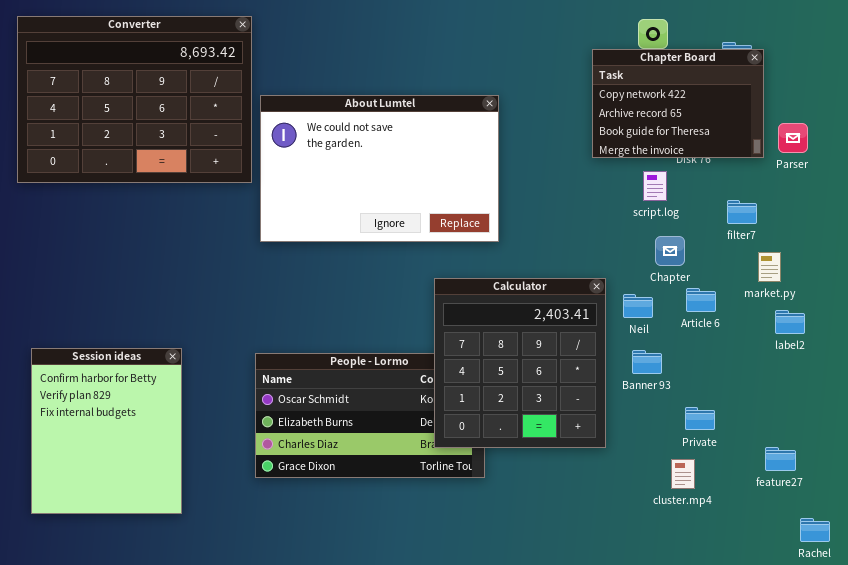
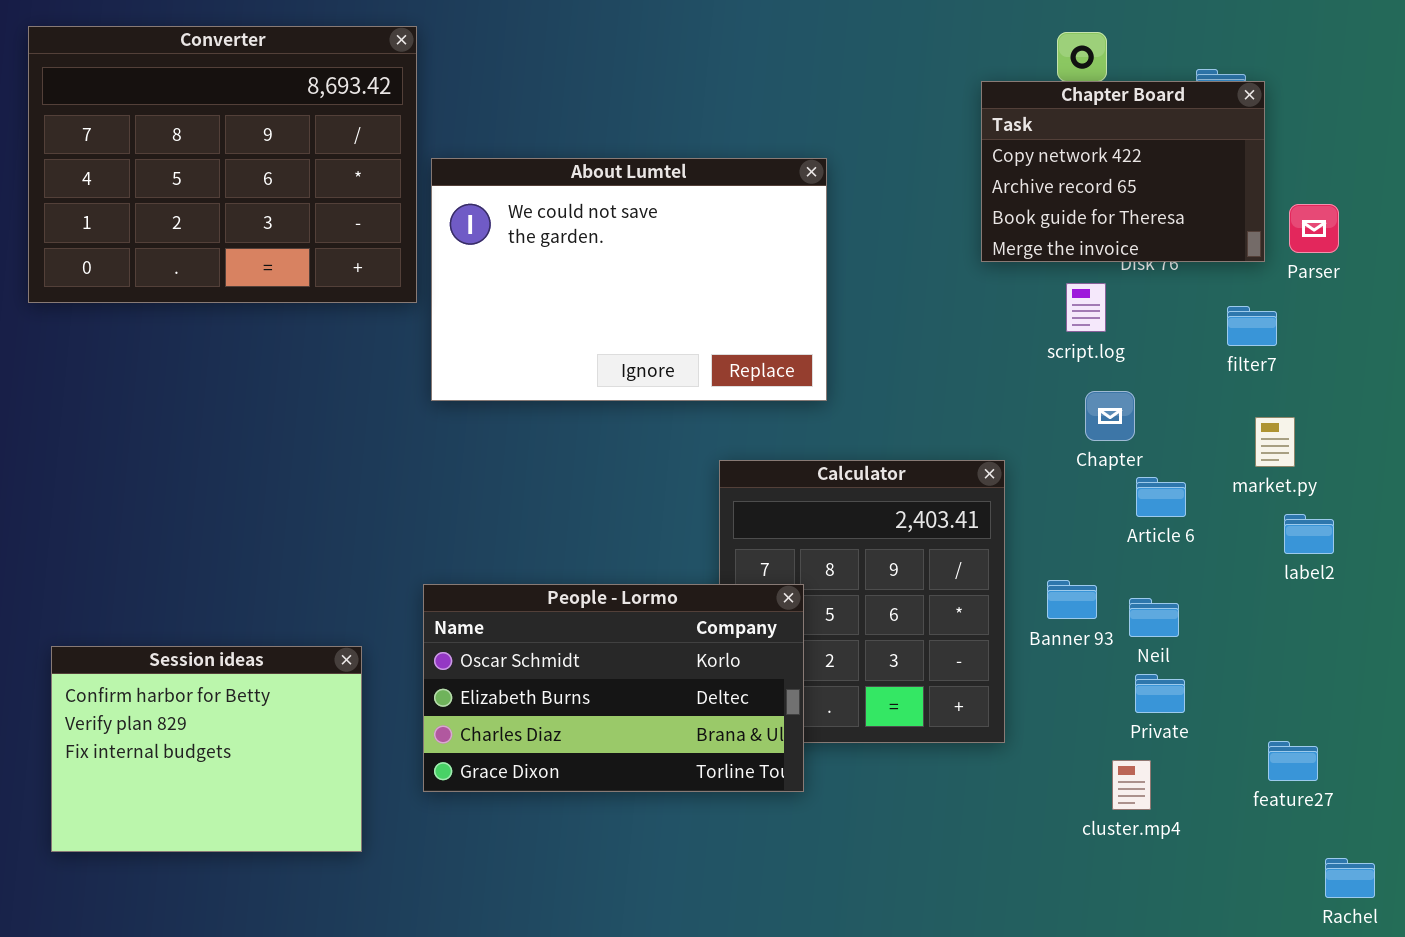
filter7: [727,200,757,224] -> [1227,306,1277,346], moved
Neil: [623,294,653,318] -> [1129,598,1179,637], moved
Session ideas: [31,348,182,514] -> [51,646,362,852], resized
People - Lormo: [255,353,485,478] -> [423,584,804,792], raised

